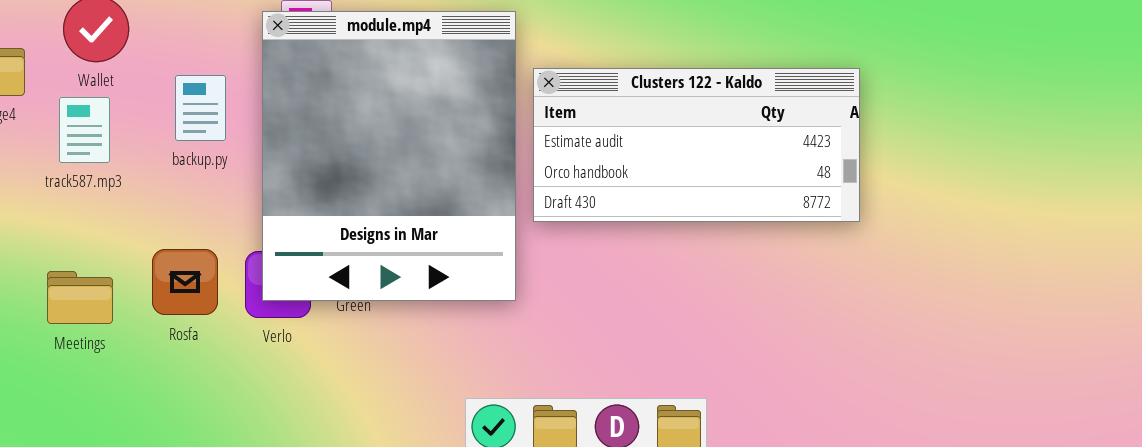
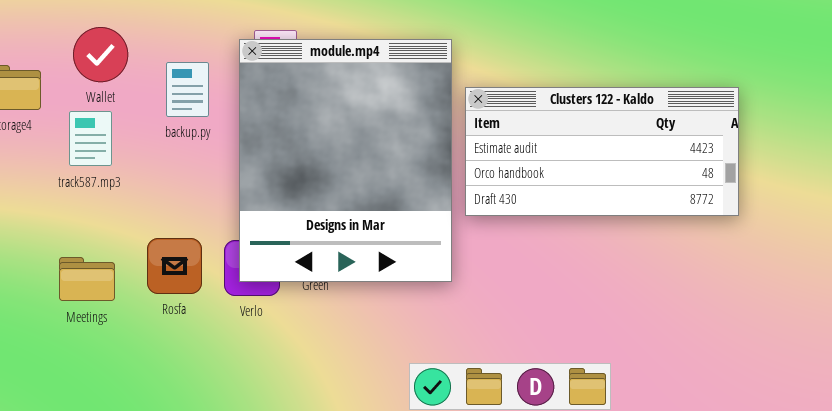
backup.py: [175,75,226,141] -> [166,62,209,117], moved

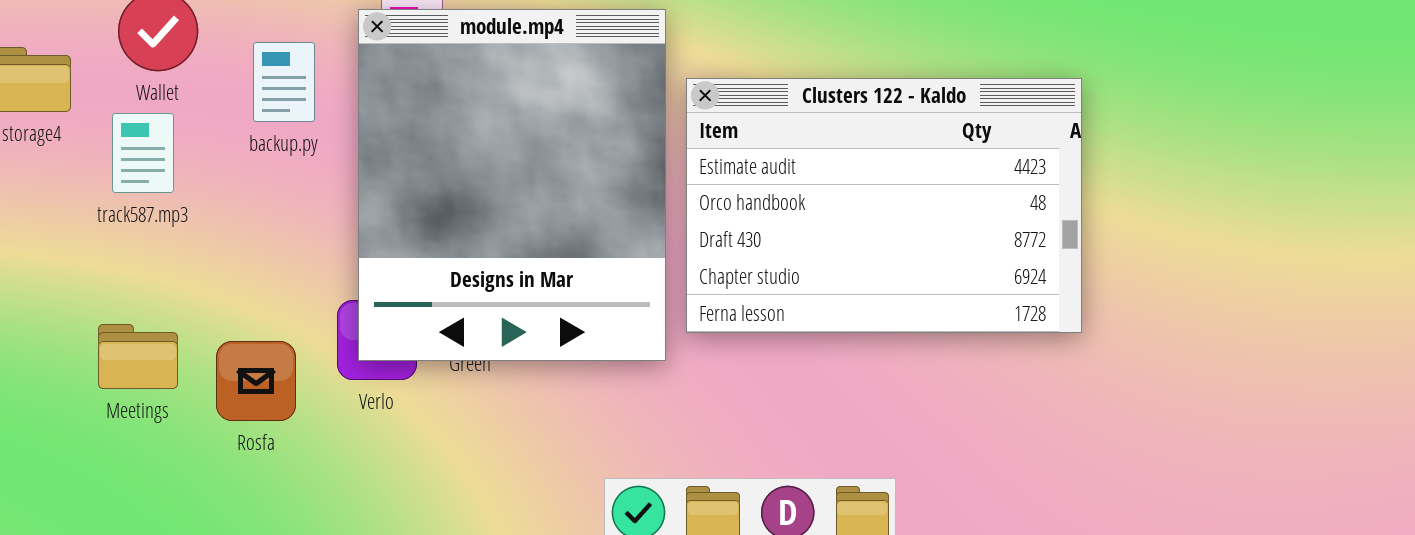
Clusters 122 - Kaldo: [465,87,739,216] -> [686,78,1082,333], resized
Rosfa: [147,238,202,294] -> [216,341,296,421], moved

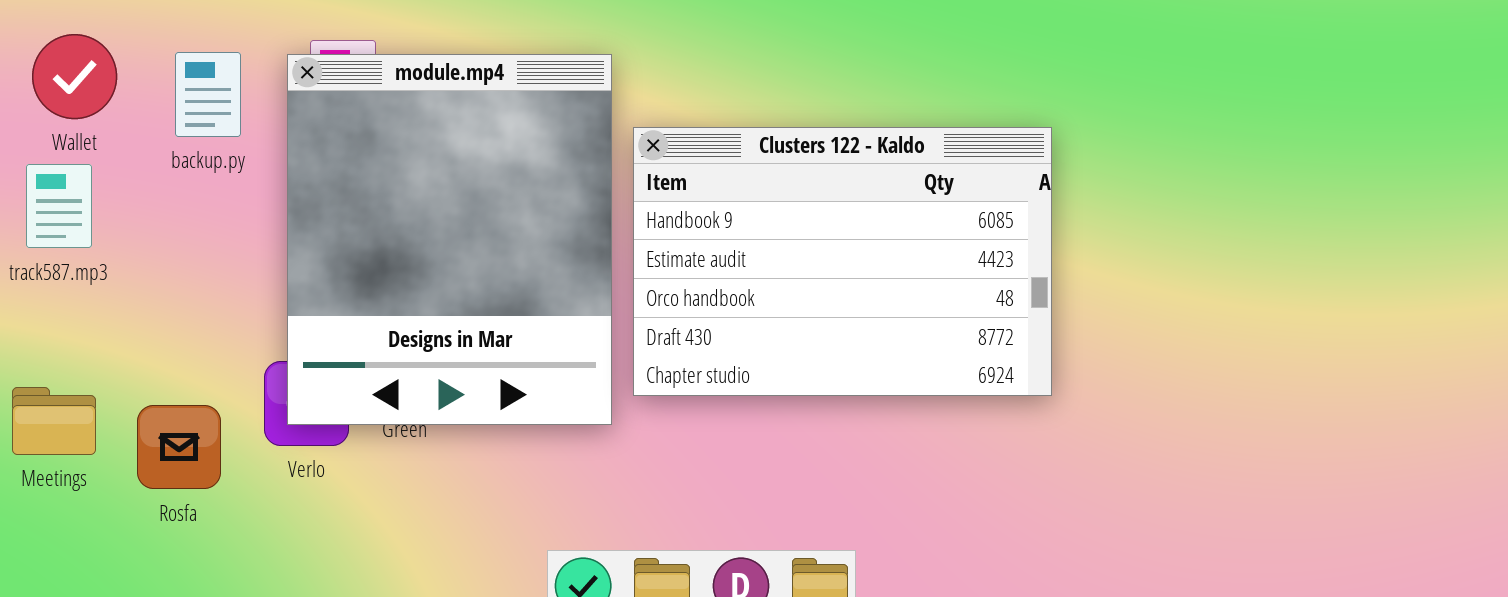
backup.py: [253,42,315,122] -> [175,52,241,137], moved
Clusters 122 - Kaldo: [686,78,1082,333] -> [633,127,1052,396], scrolled up 1 row

